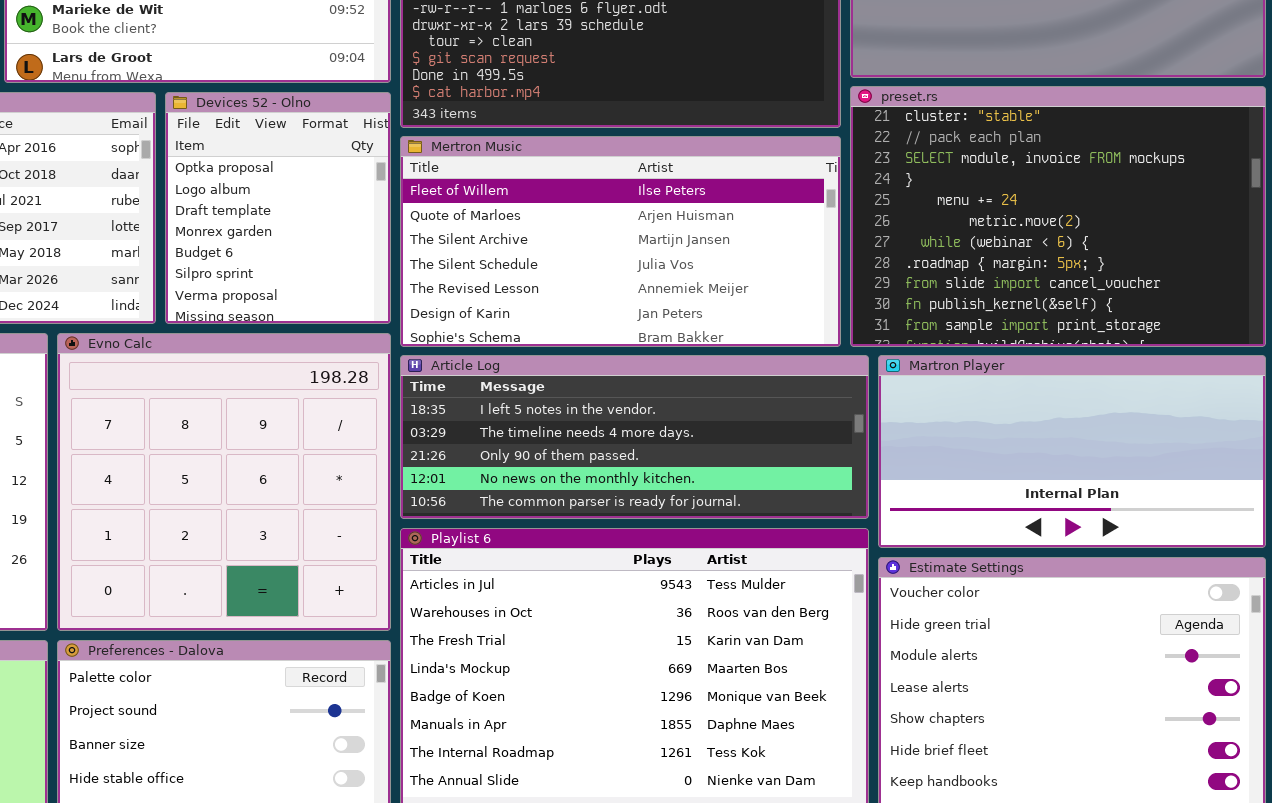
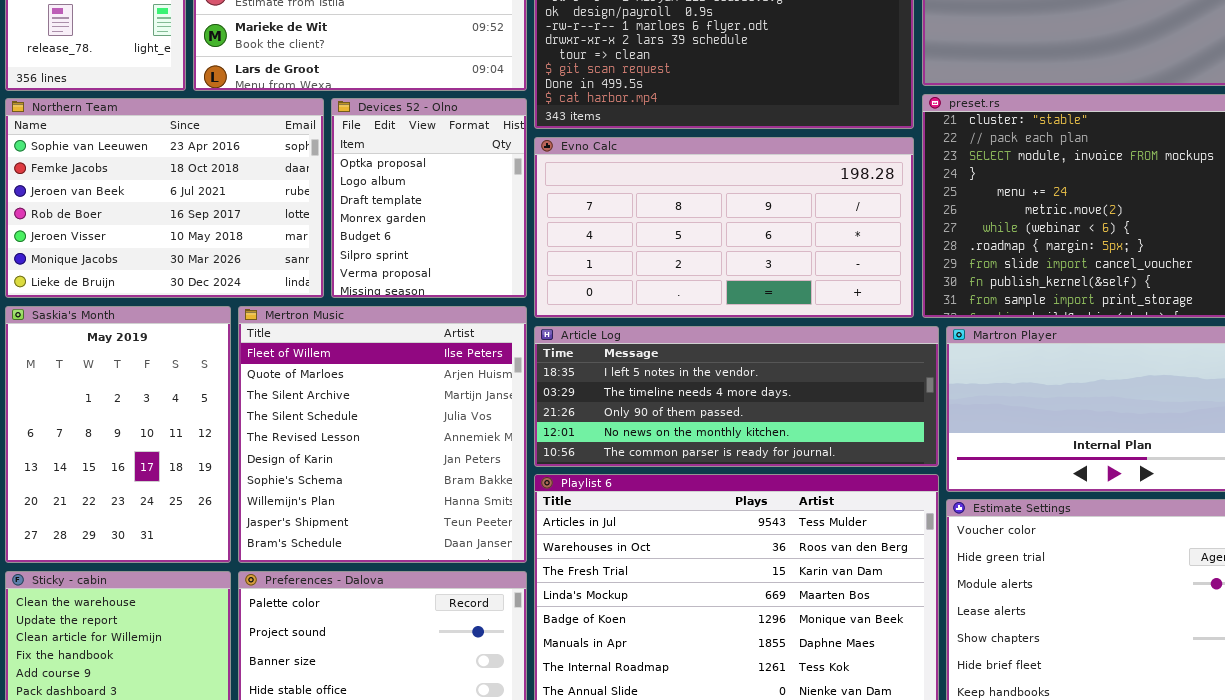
Mertron Music: [400,136,841,347] -> [238,306,527,563], moved, resized
Evno Calc: [57,333,391,631] -> [534,137,914,318], moved, resized

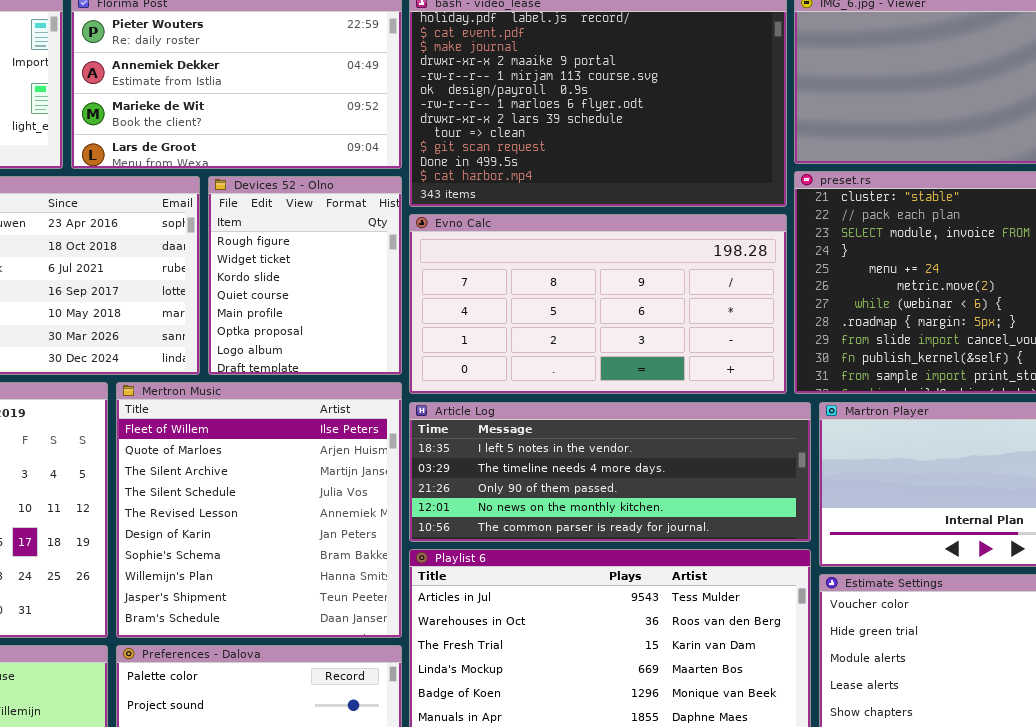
Devices 52 - Olno: [331,98,527,298] -> [208,176,402,375], scrolled up 5 rows

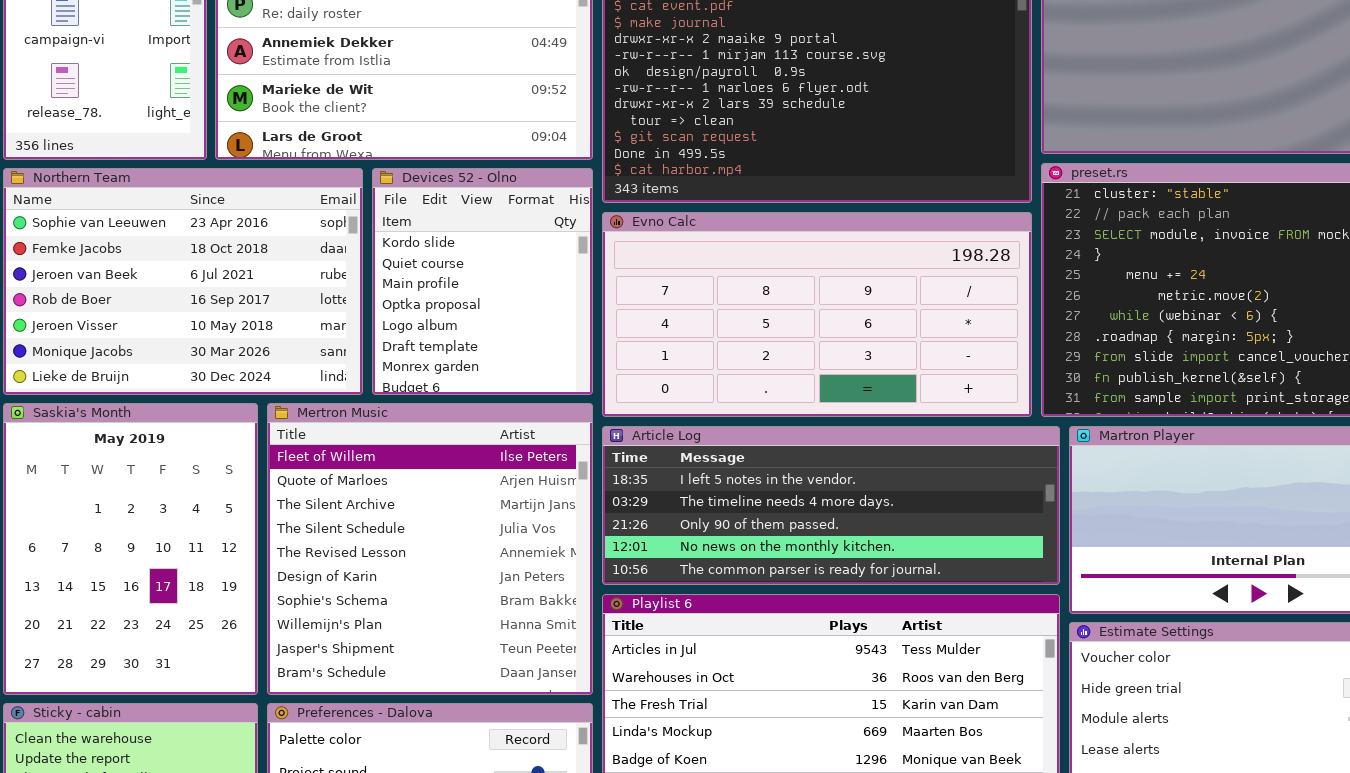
Devices 52 - Olno: [208,176,402,375] -> [372,168,593,395], scrolled down 2 rows

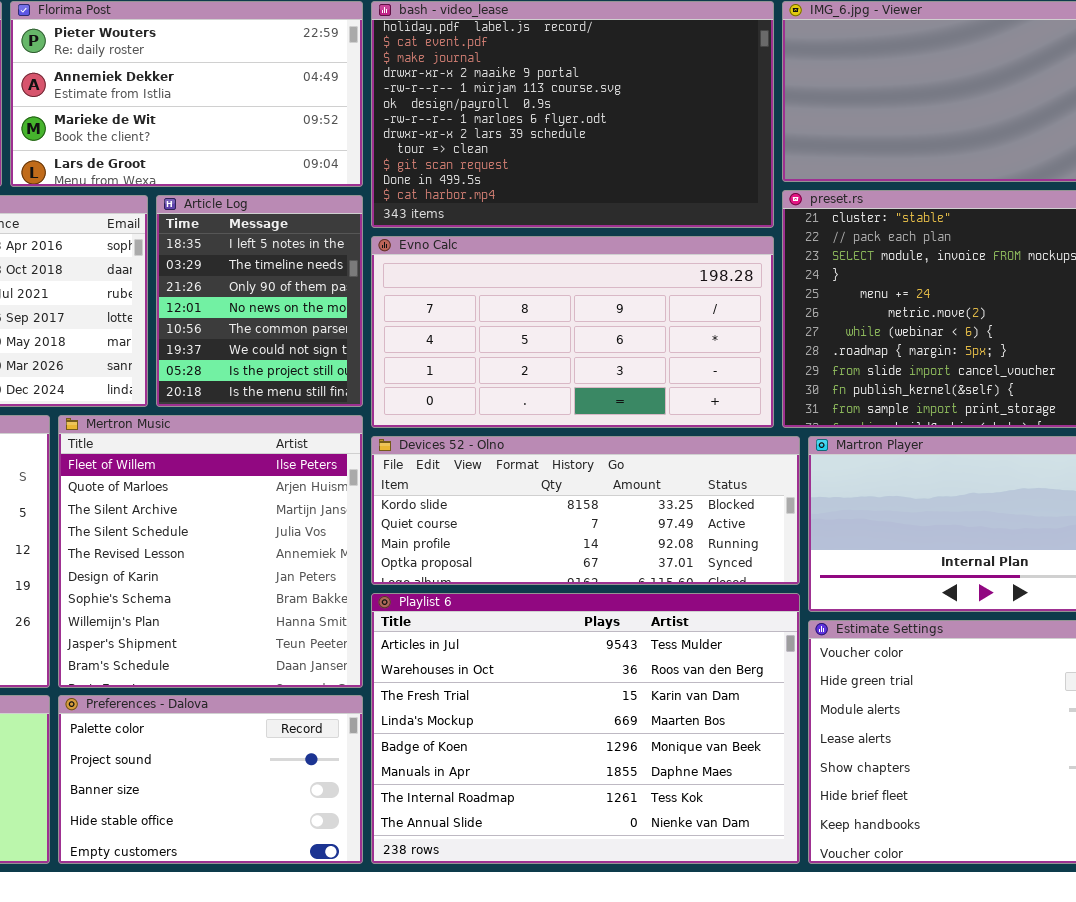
Devices 52 - Olno: [372,168,593,395] -> [371,436,800,585], moved, resized
Article Log: [602,426,1060,585] -> [156,195,363,407], moved, resized

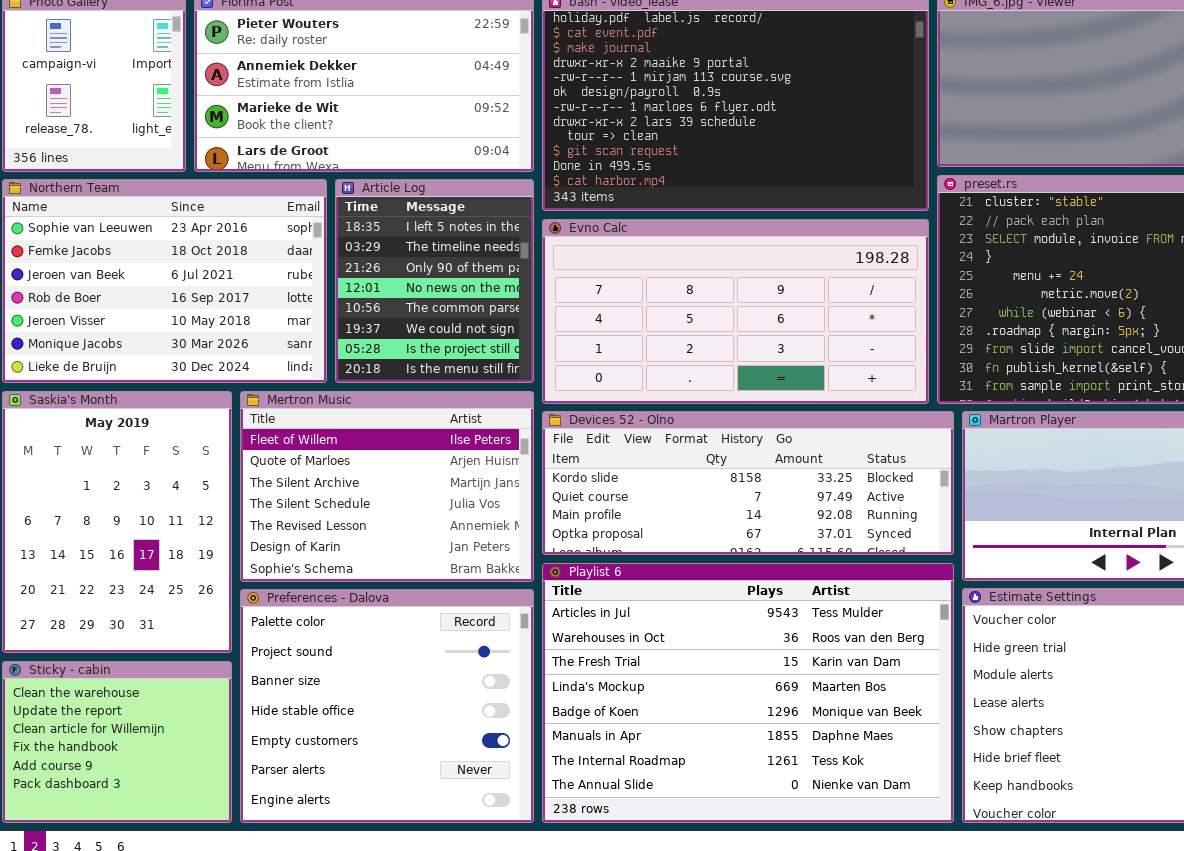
Mertron Music: [58,415,363,688] -> [240,391,534,582], resized
Preferences - Dalova: [58,695,363,864] -> [240,589,534,823], resized

